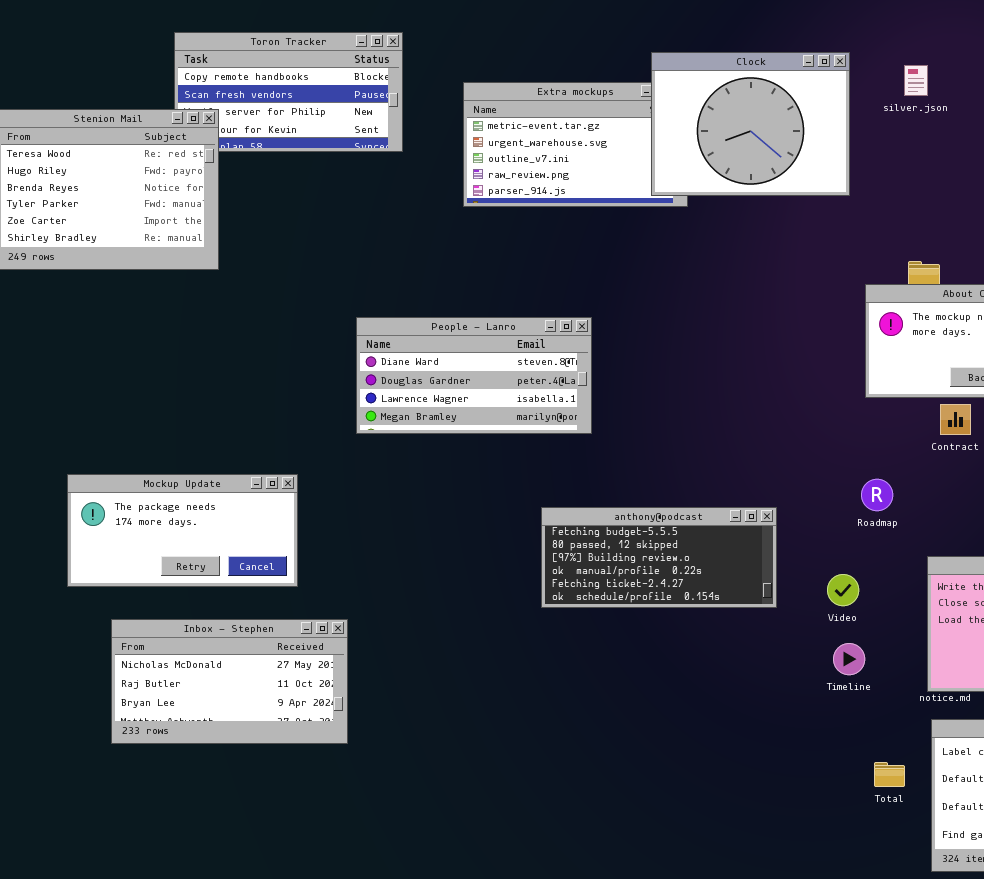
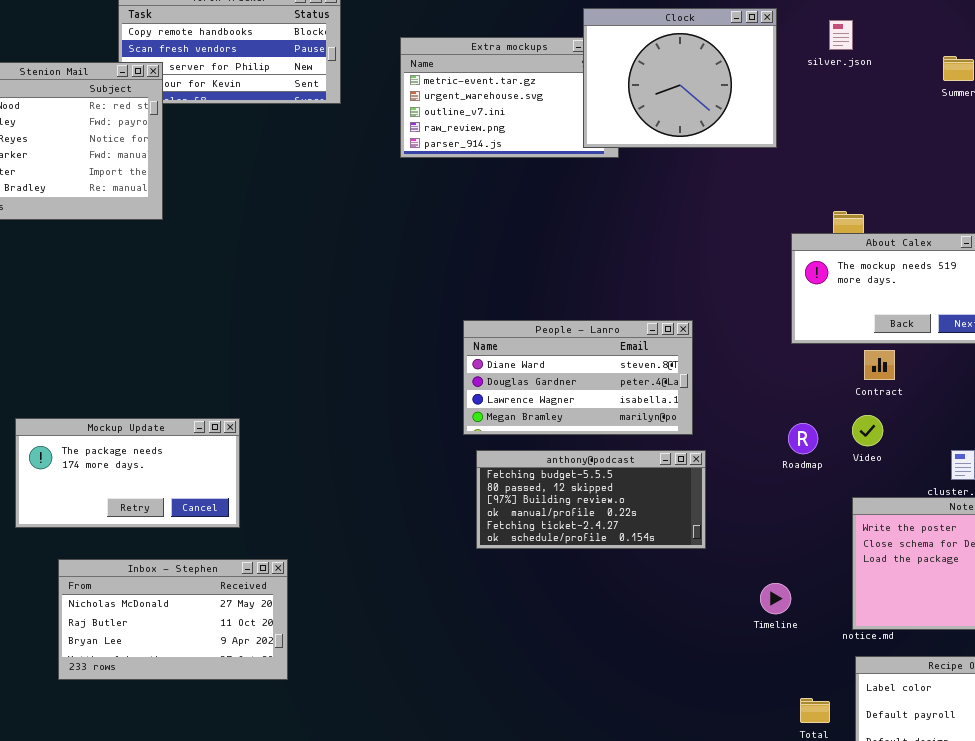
People - Lanro: [356,317,592,434] -> [463,320,693,435], moved
Video: [827,574,859,606] -> [852,415,883,446], moved

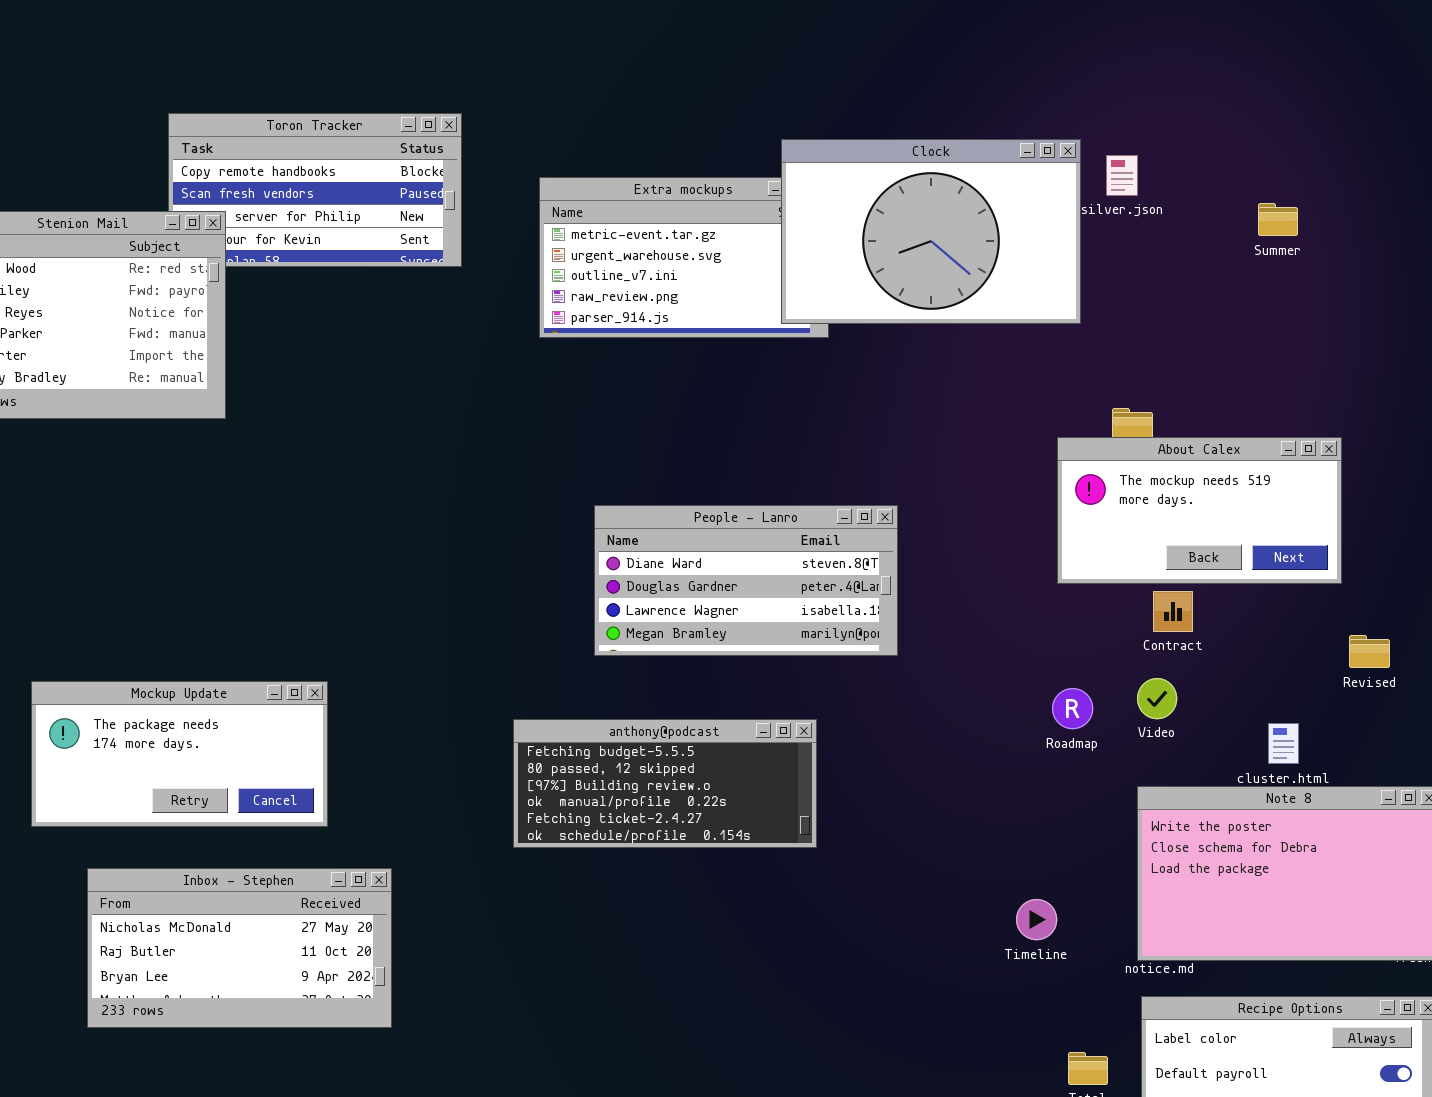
Clock: [583,8,777,148] -> [781,139,1081,324], resized
People - Lanro: [463,320,693,435] -> [594,505,898,656], moved
anthony@podcast: [476,450,706,549] -> [513,719,817,848], moved

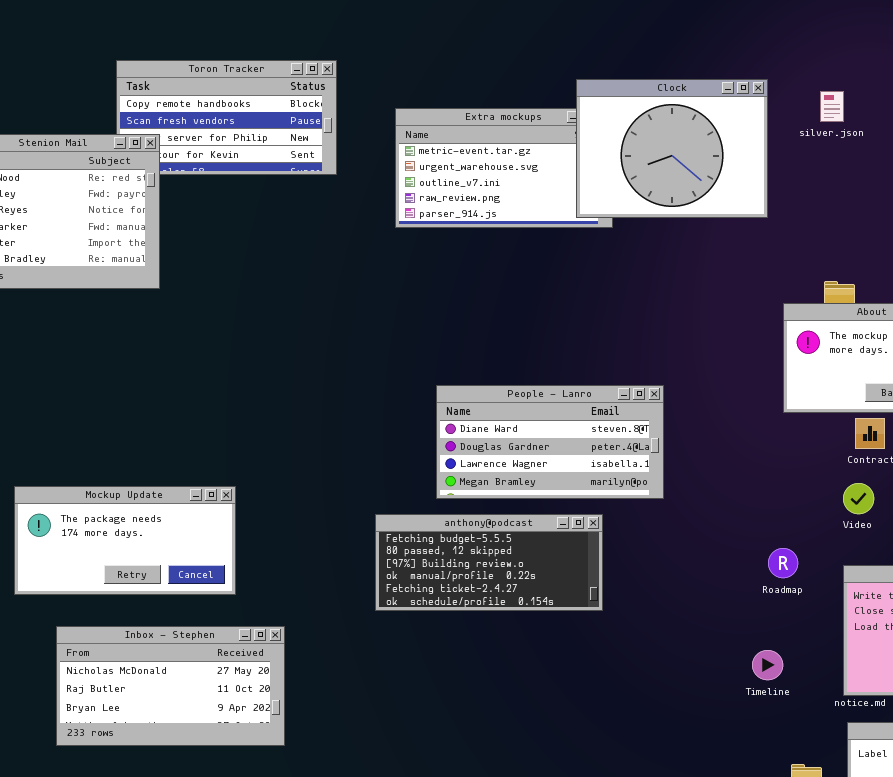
Clock: [781,139,1081,324] -> [576,79,768,218], resized
People - Lanro: [594,505,898,656] -> [436,385,664,499], moved
Roadmap: [1052,688,1093,729] -> [768,548,798,578], moved

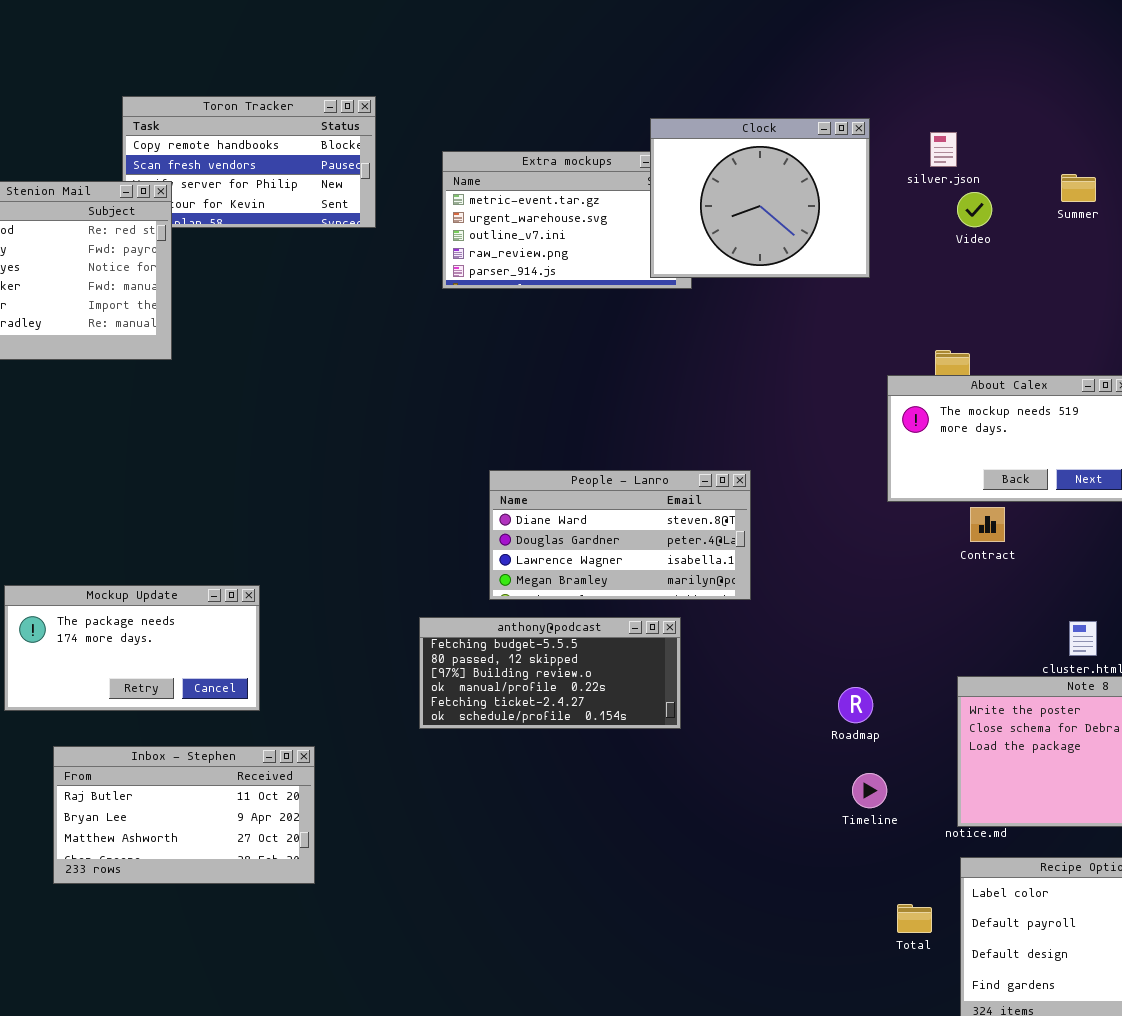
Video: [843,483,874,514] -> [957,192,992,227], moved
Roadmap: [768,548,798,578] -> [838,687,873,723], moved
Inbox - Stephen: [56,626,285,746] -> [53,746,315,884], scrolled down 1 row

